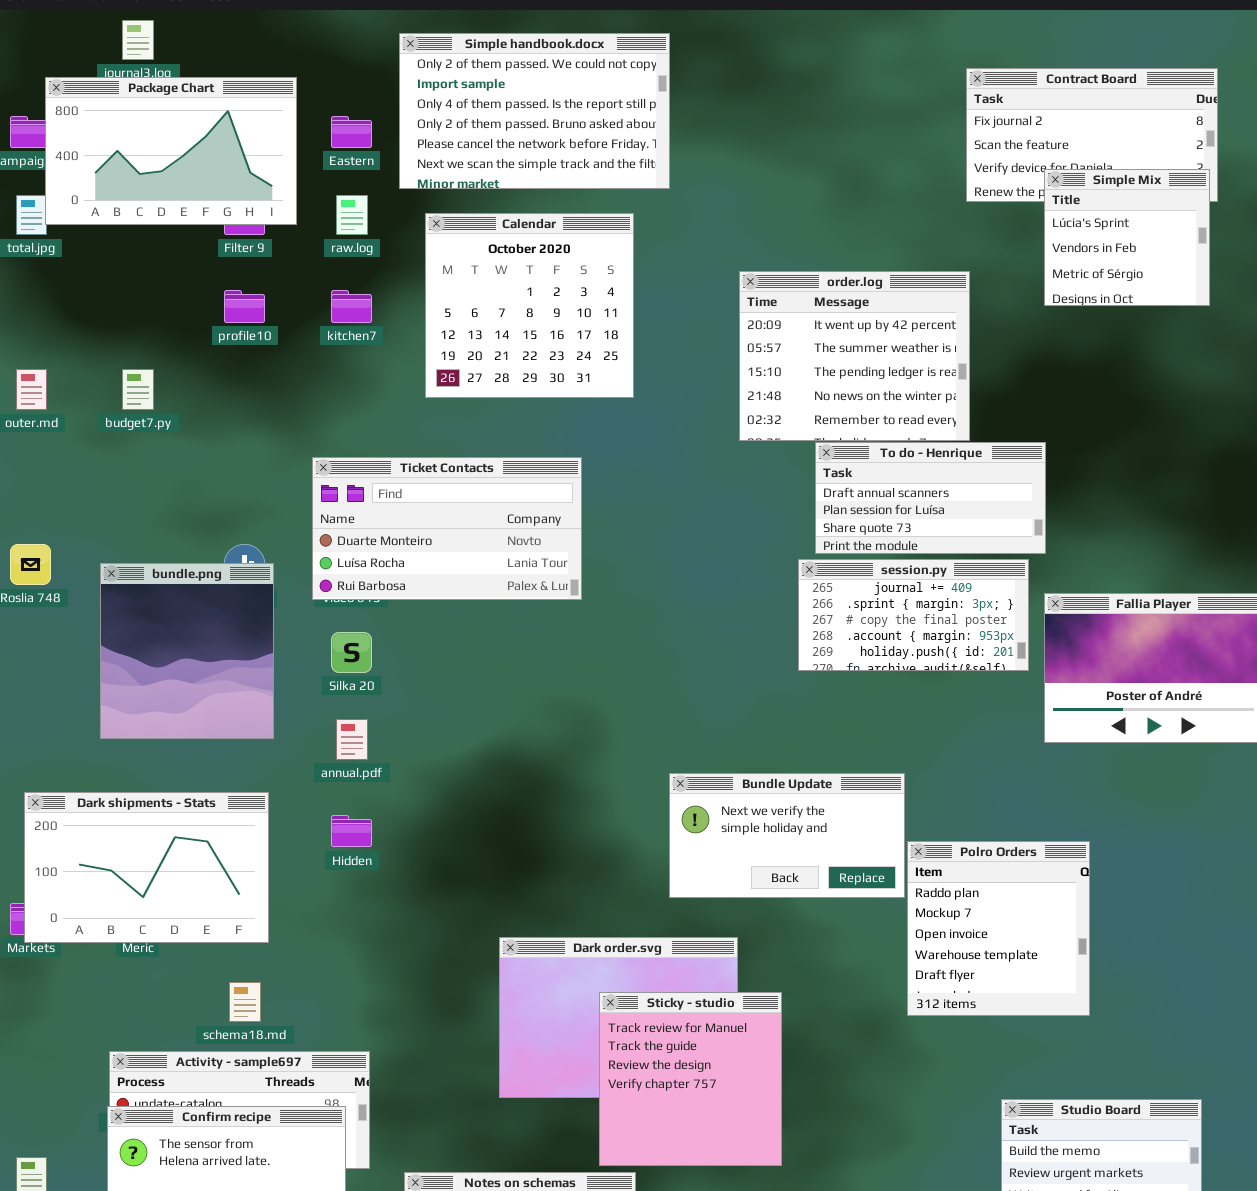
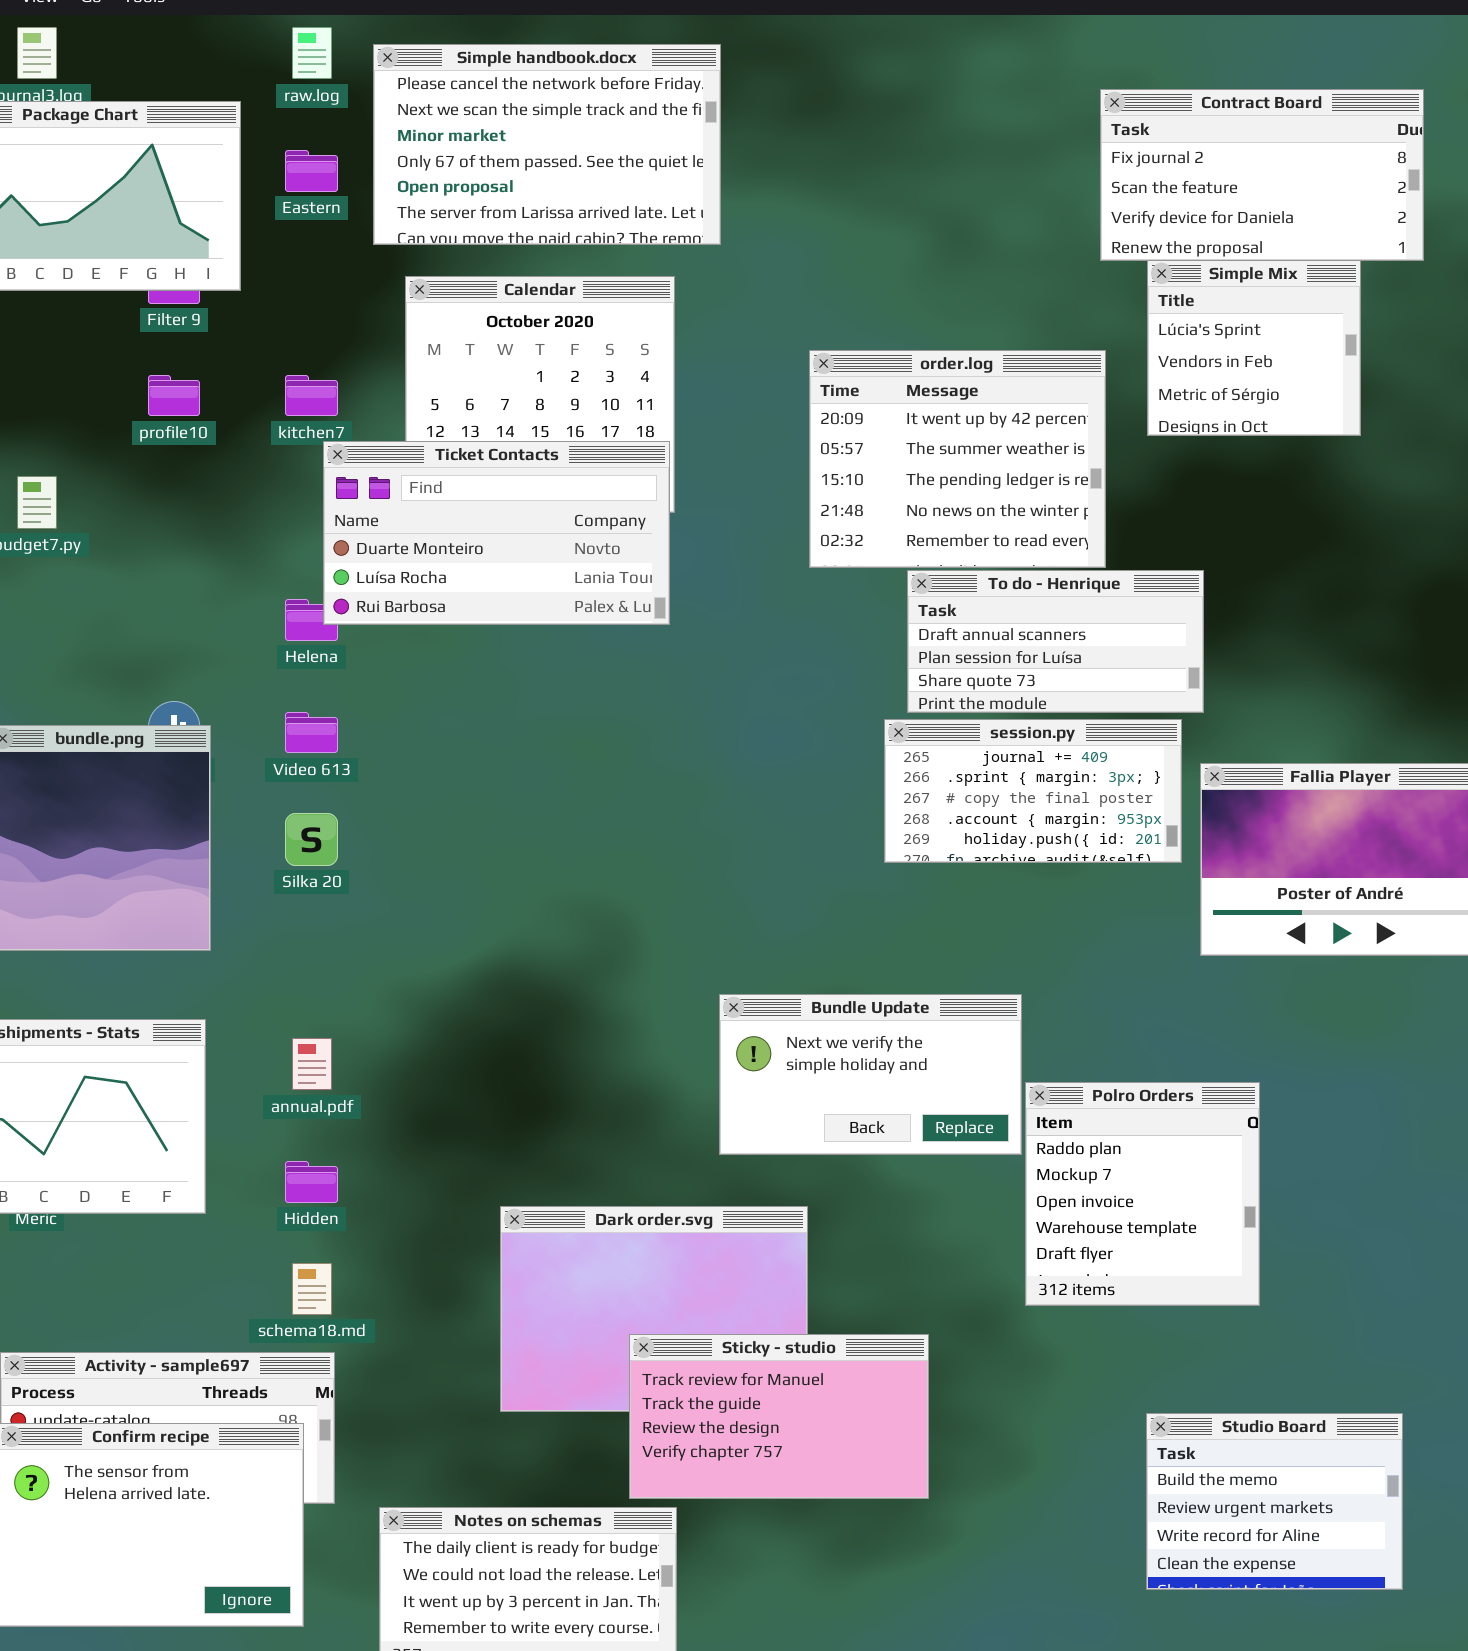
Simple handbook.docx: [399,33,670,189] -> [373,44,721,245], scrolled down 4 rows
Simple Mix: [1044,169,1210,306] -> [1147,260,1361,436], moved
raw.log: [336,195,368,235] -> [292,27,332,79], moved
Ticket Contacts: [312,457,582,600] -> [323,441,670,625], moved
annual.pdf: [336,719,368,760] -> [292,1038,332,1090], moved
Hidden: [331,815,372,847] -> [285,1161,338,1203], moved
schema18.md: [229,982,261,1022] -> [292,1263,332,1315], moved
Sticky - studio: [599,992,782,1166] -> [629,1334,929,1499], resized

